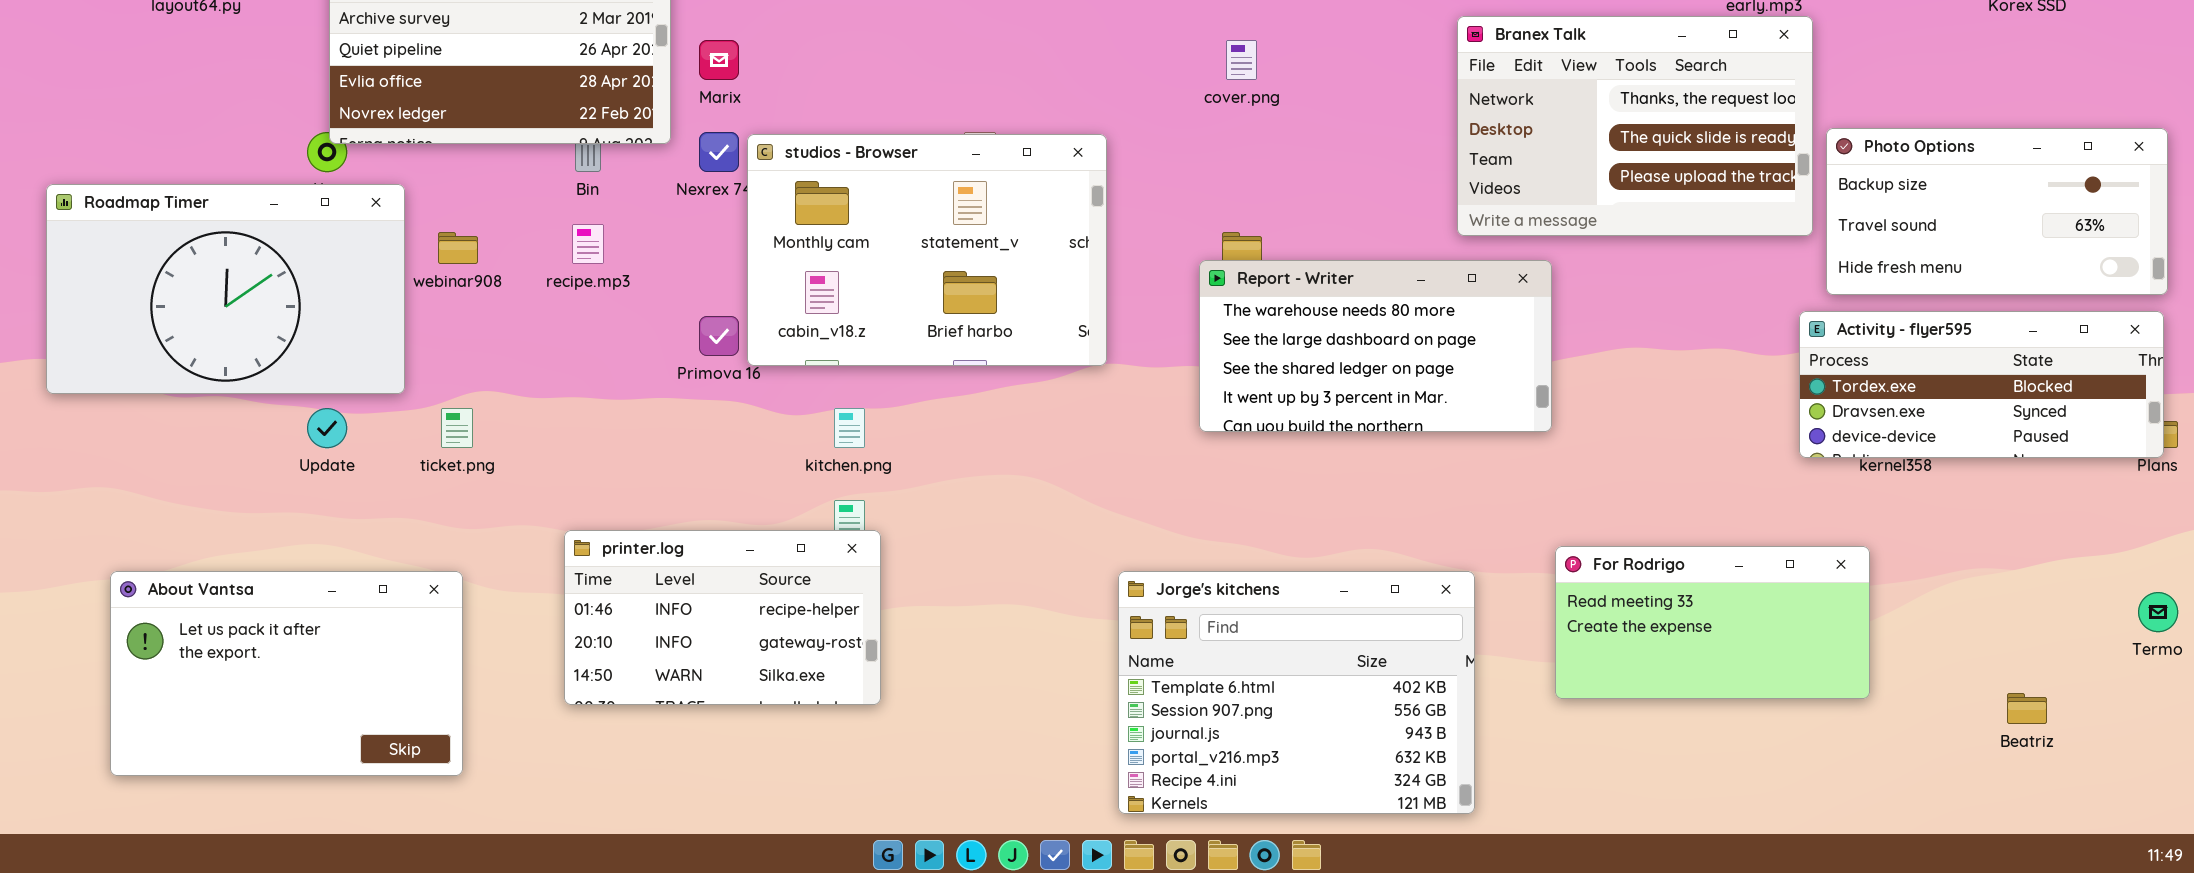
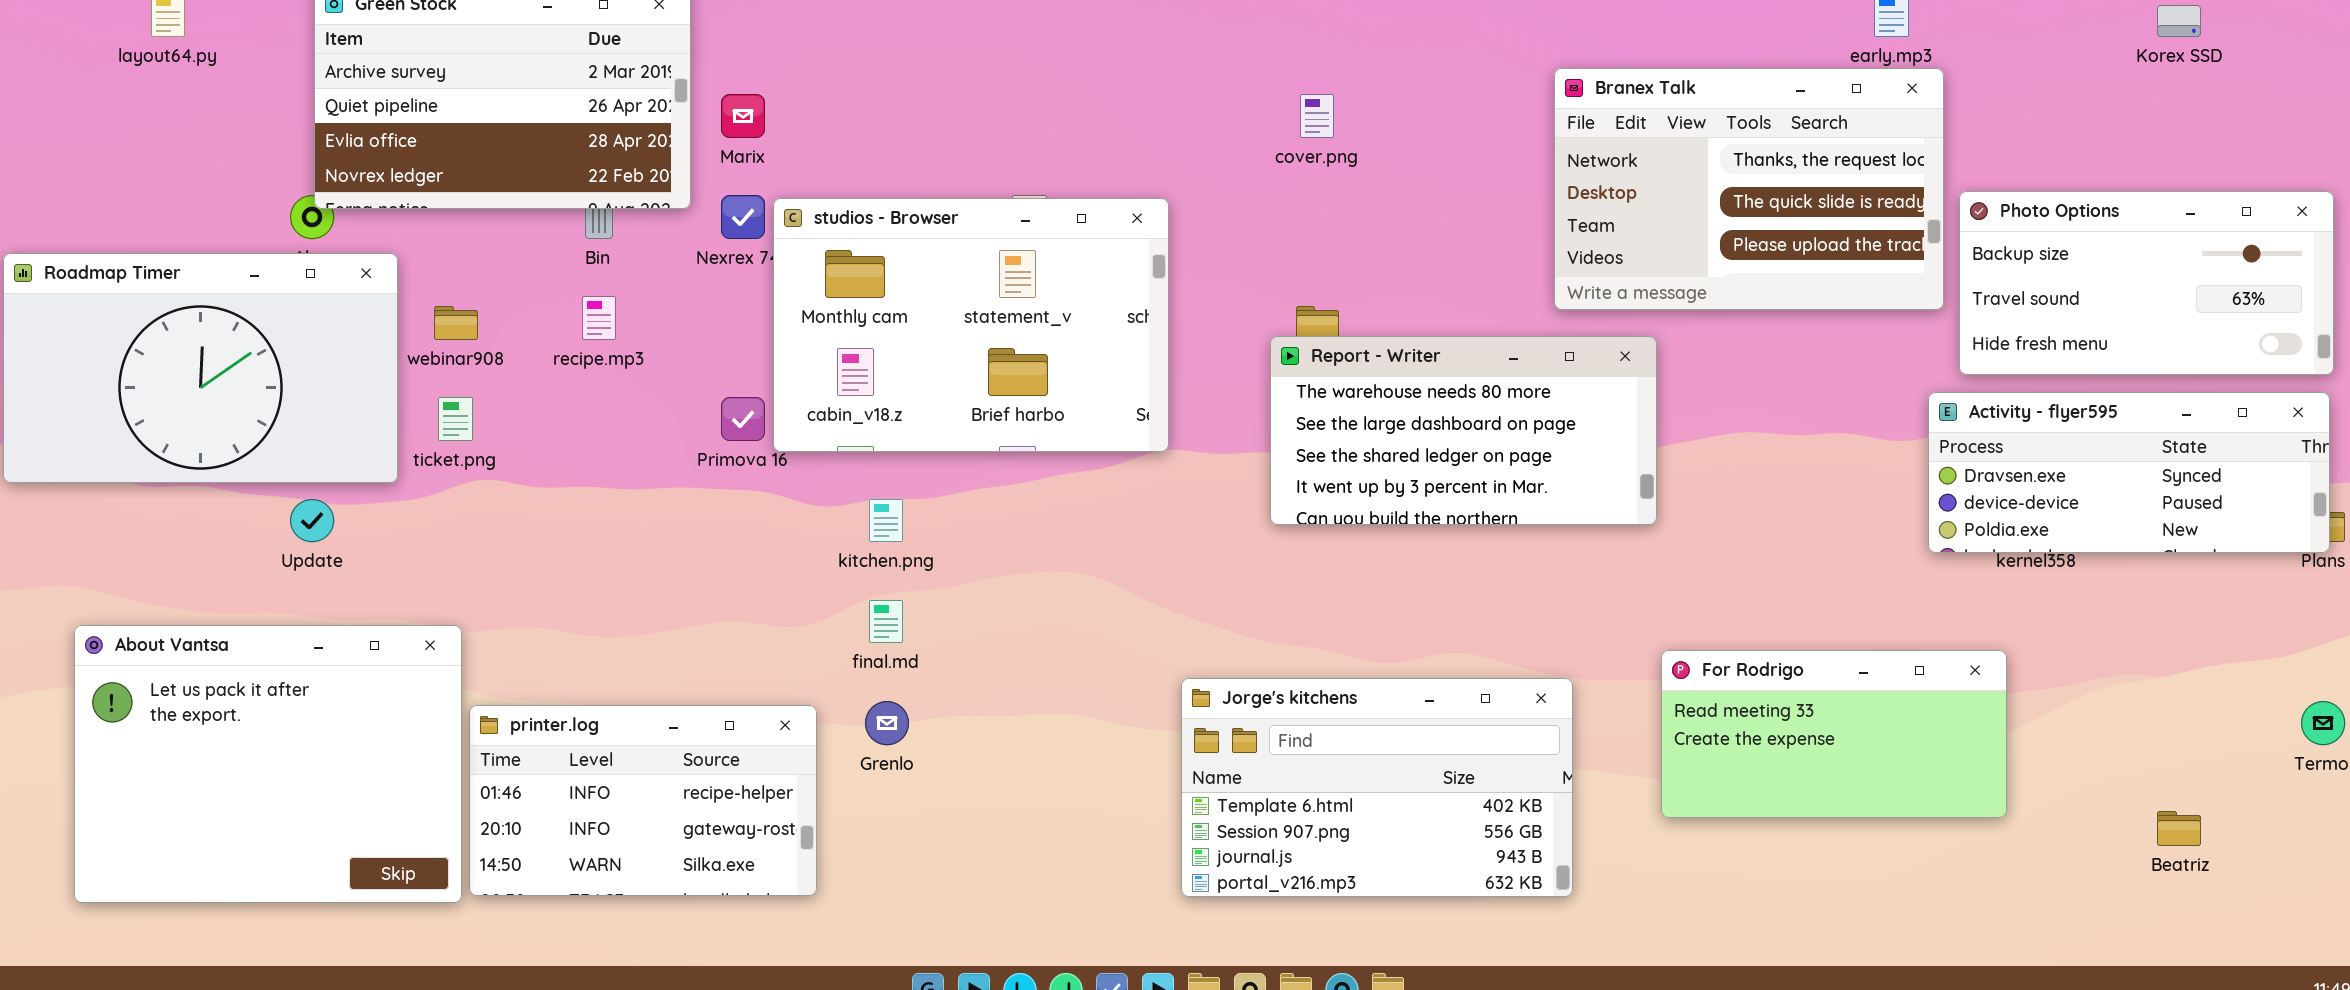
Activity - flyer595: [1799,311,2164,458] -> [1928,392,2330,553], scrolled down 1 row
ticket.png: [441,408,473,448] -> [438,397,473,441], moved
printer.log: [564,530,881,705] -> [469,705,817,896], moved
About Vantsa: [110,571,463,776] -> [74,625,462,903], resized
Jorge's kitchens: [1118,571,1475,814] -> [1181,678,1573,897], resized

